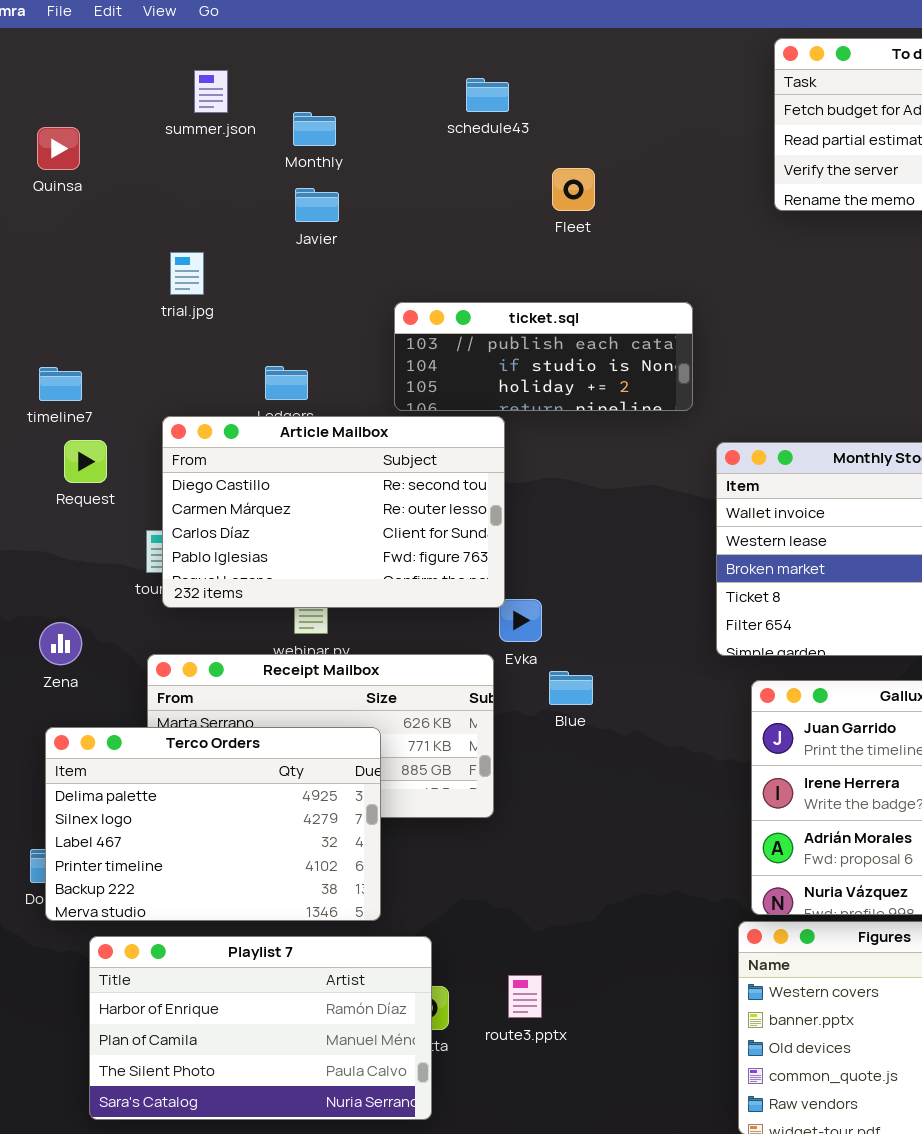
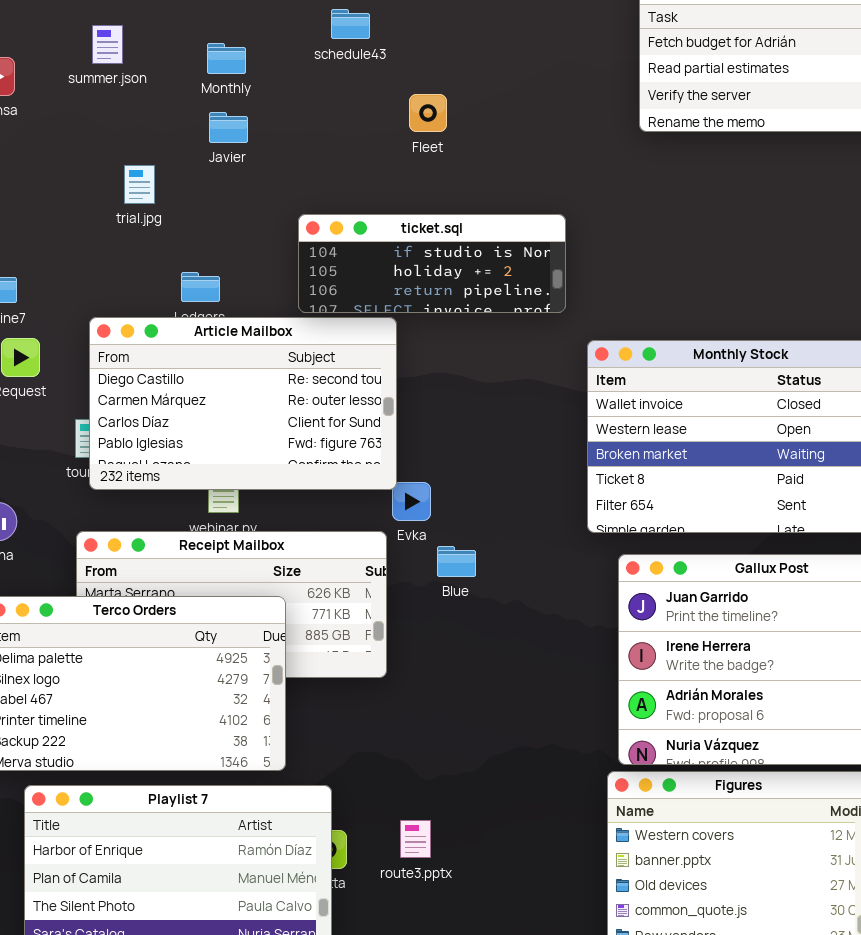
summer.json: [194,70,228,113] -> [92,25,123,64], moved
schedule43: [466,78,509,112] -> [331,9,370,39], moved
Fleet: [552,168,595,211] -> [409,94,447,132], moved
trial.jpg: [170,252,204,295] -> [124,165,155,204], moved
ticket.sql: [394,302,693,411] -> [298,214,566,313], scrolled down 1 row

